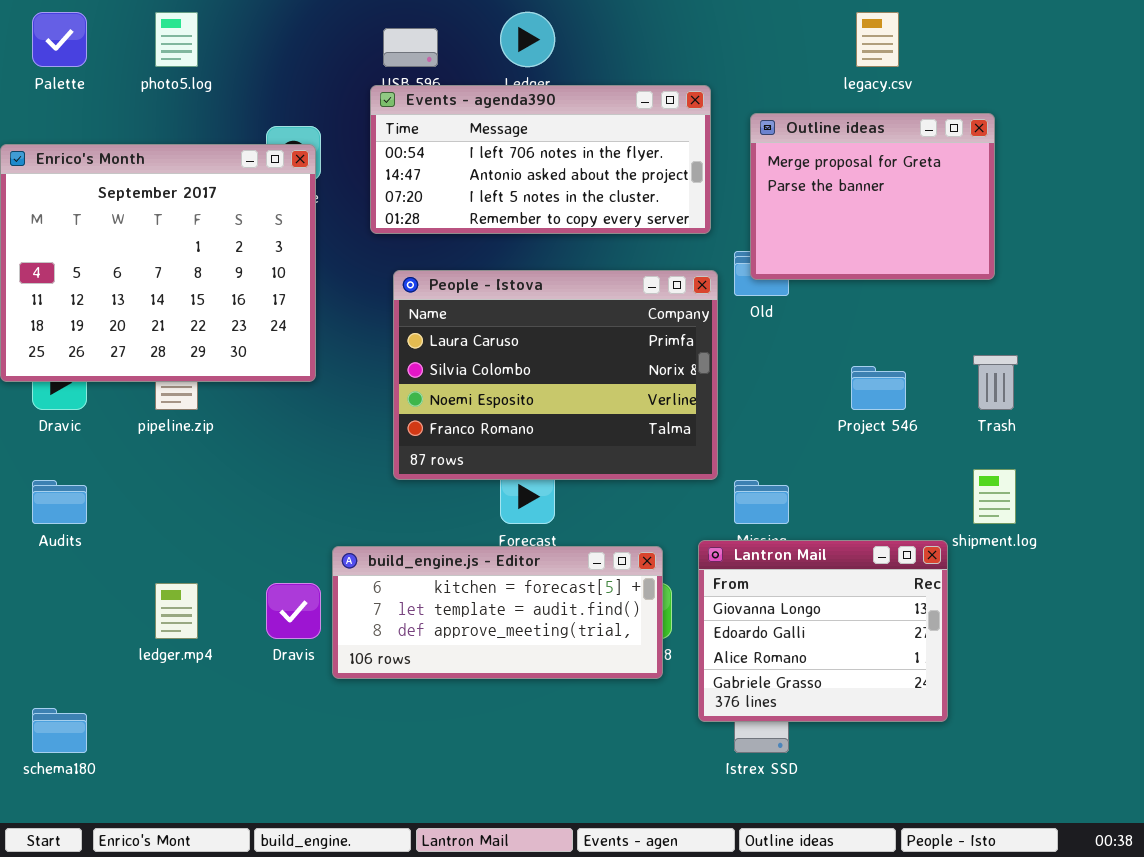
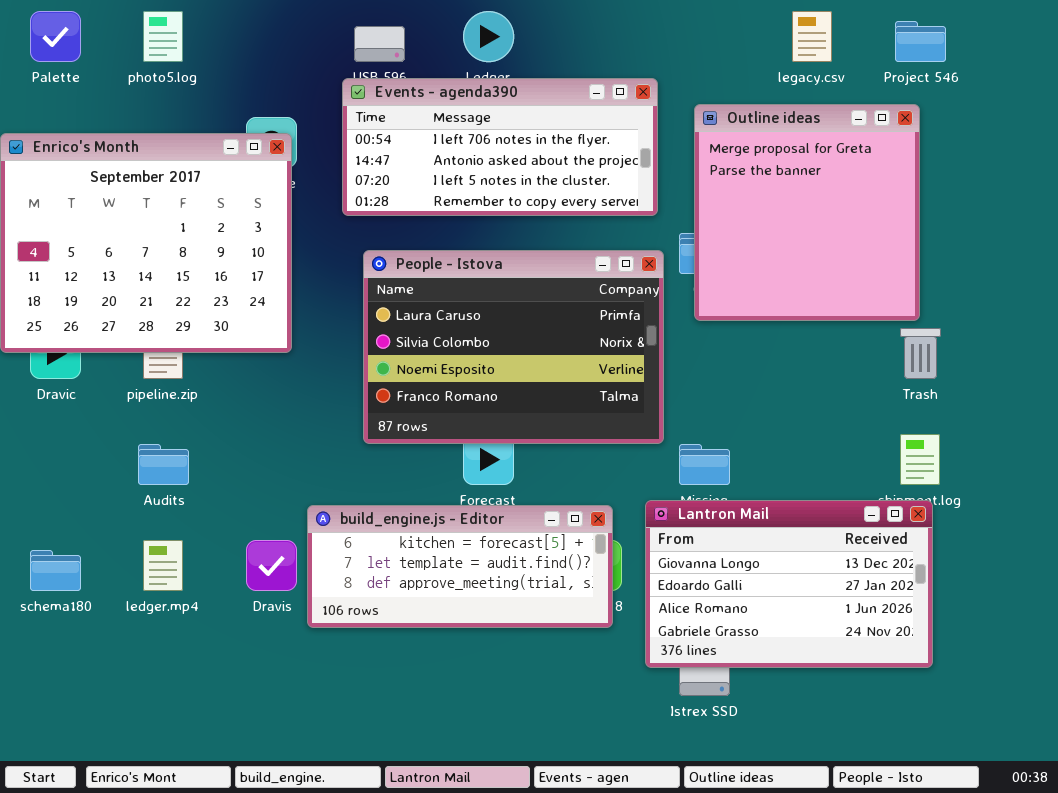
Outline ideas: [750,113,995,280] -> [694,104,920,321], resized
Project 546: [851,366,906,410] -> [895,21,946,62], moved
Audits: [32,480,87,524] -> [138,444,189,485], moved
Lantron Mail: [698,540,948,722] -> [645,500,933,668], resized
schema180: [32,708,87,753] -> [30,550,81,591], moved

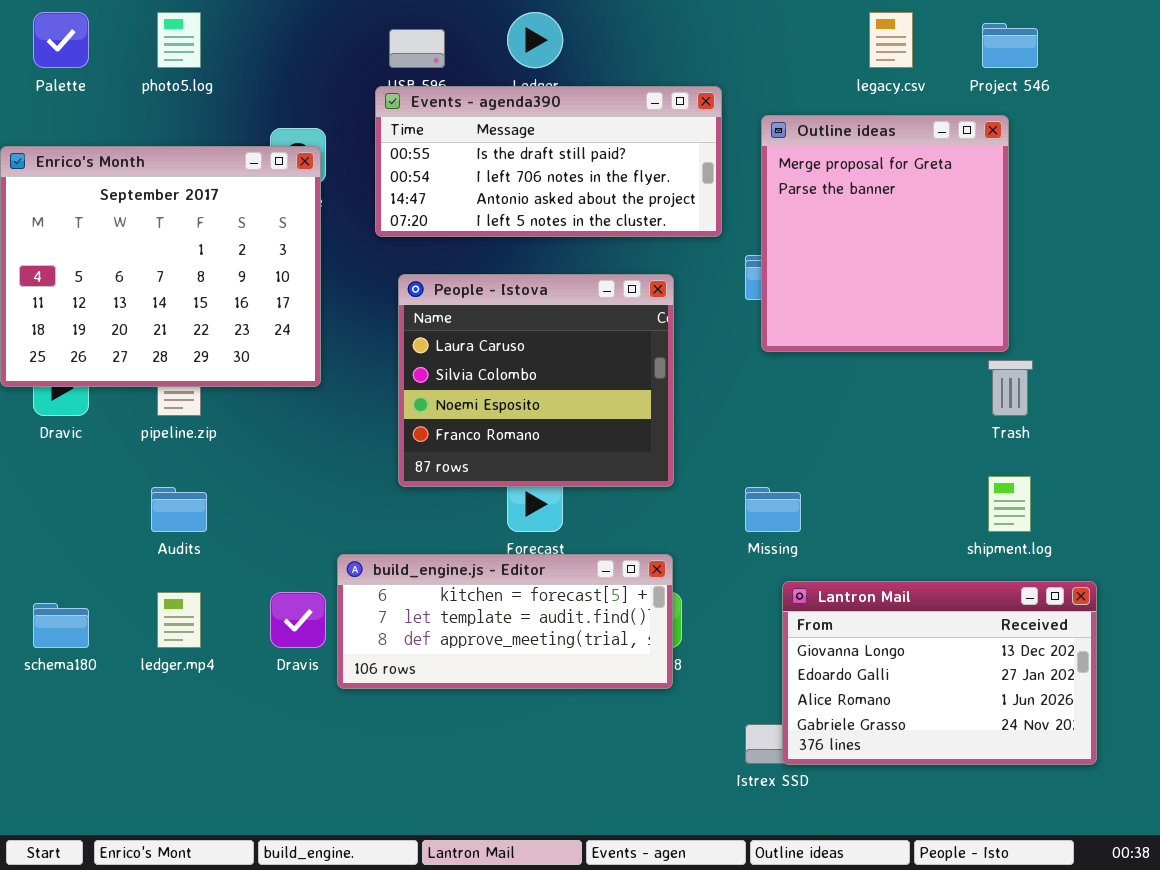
Events - agenda390: [342,78,658,216] -> [375,86,722,237], scrolled up 1 row
People - Istova: [363,250,664,444] -> [398,274,674,487], resized
Lantron Mail: [645,500,933,668] -> [782,581,1097,765], moved

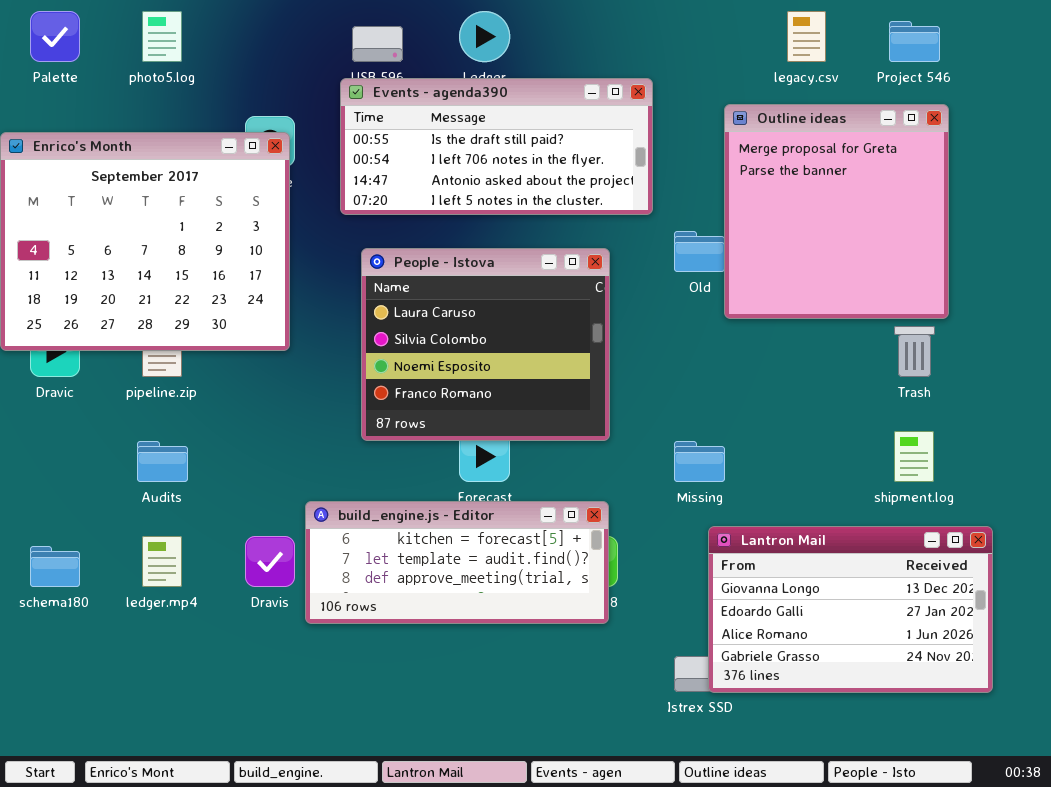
Outline ideas: [761,115,1009,352] -> [724,104,949,319], moved

